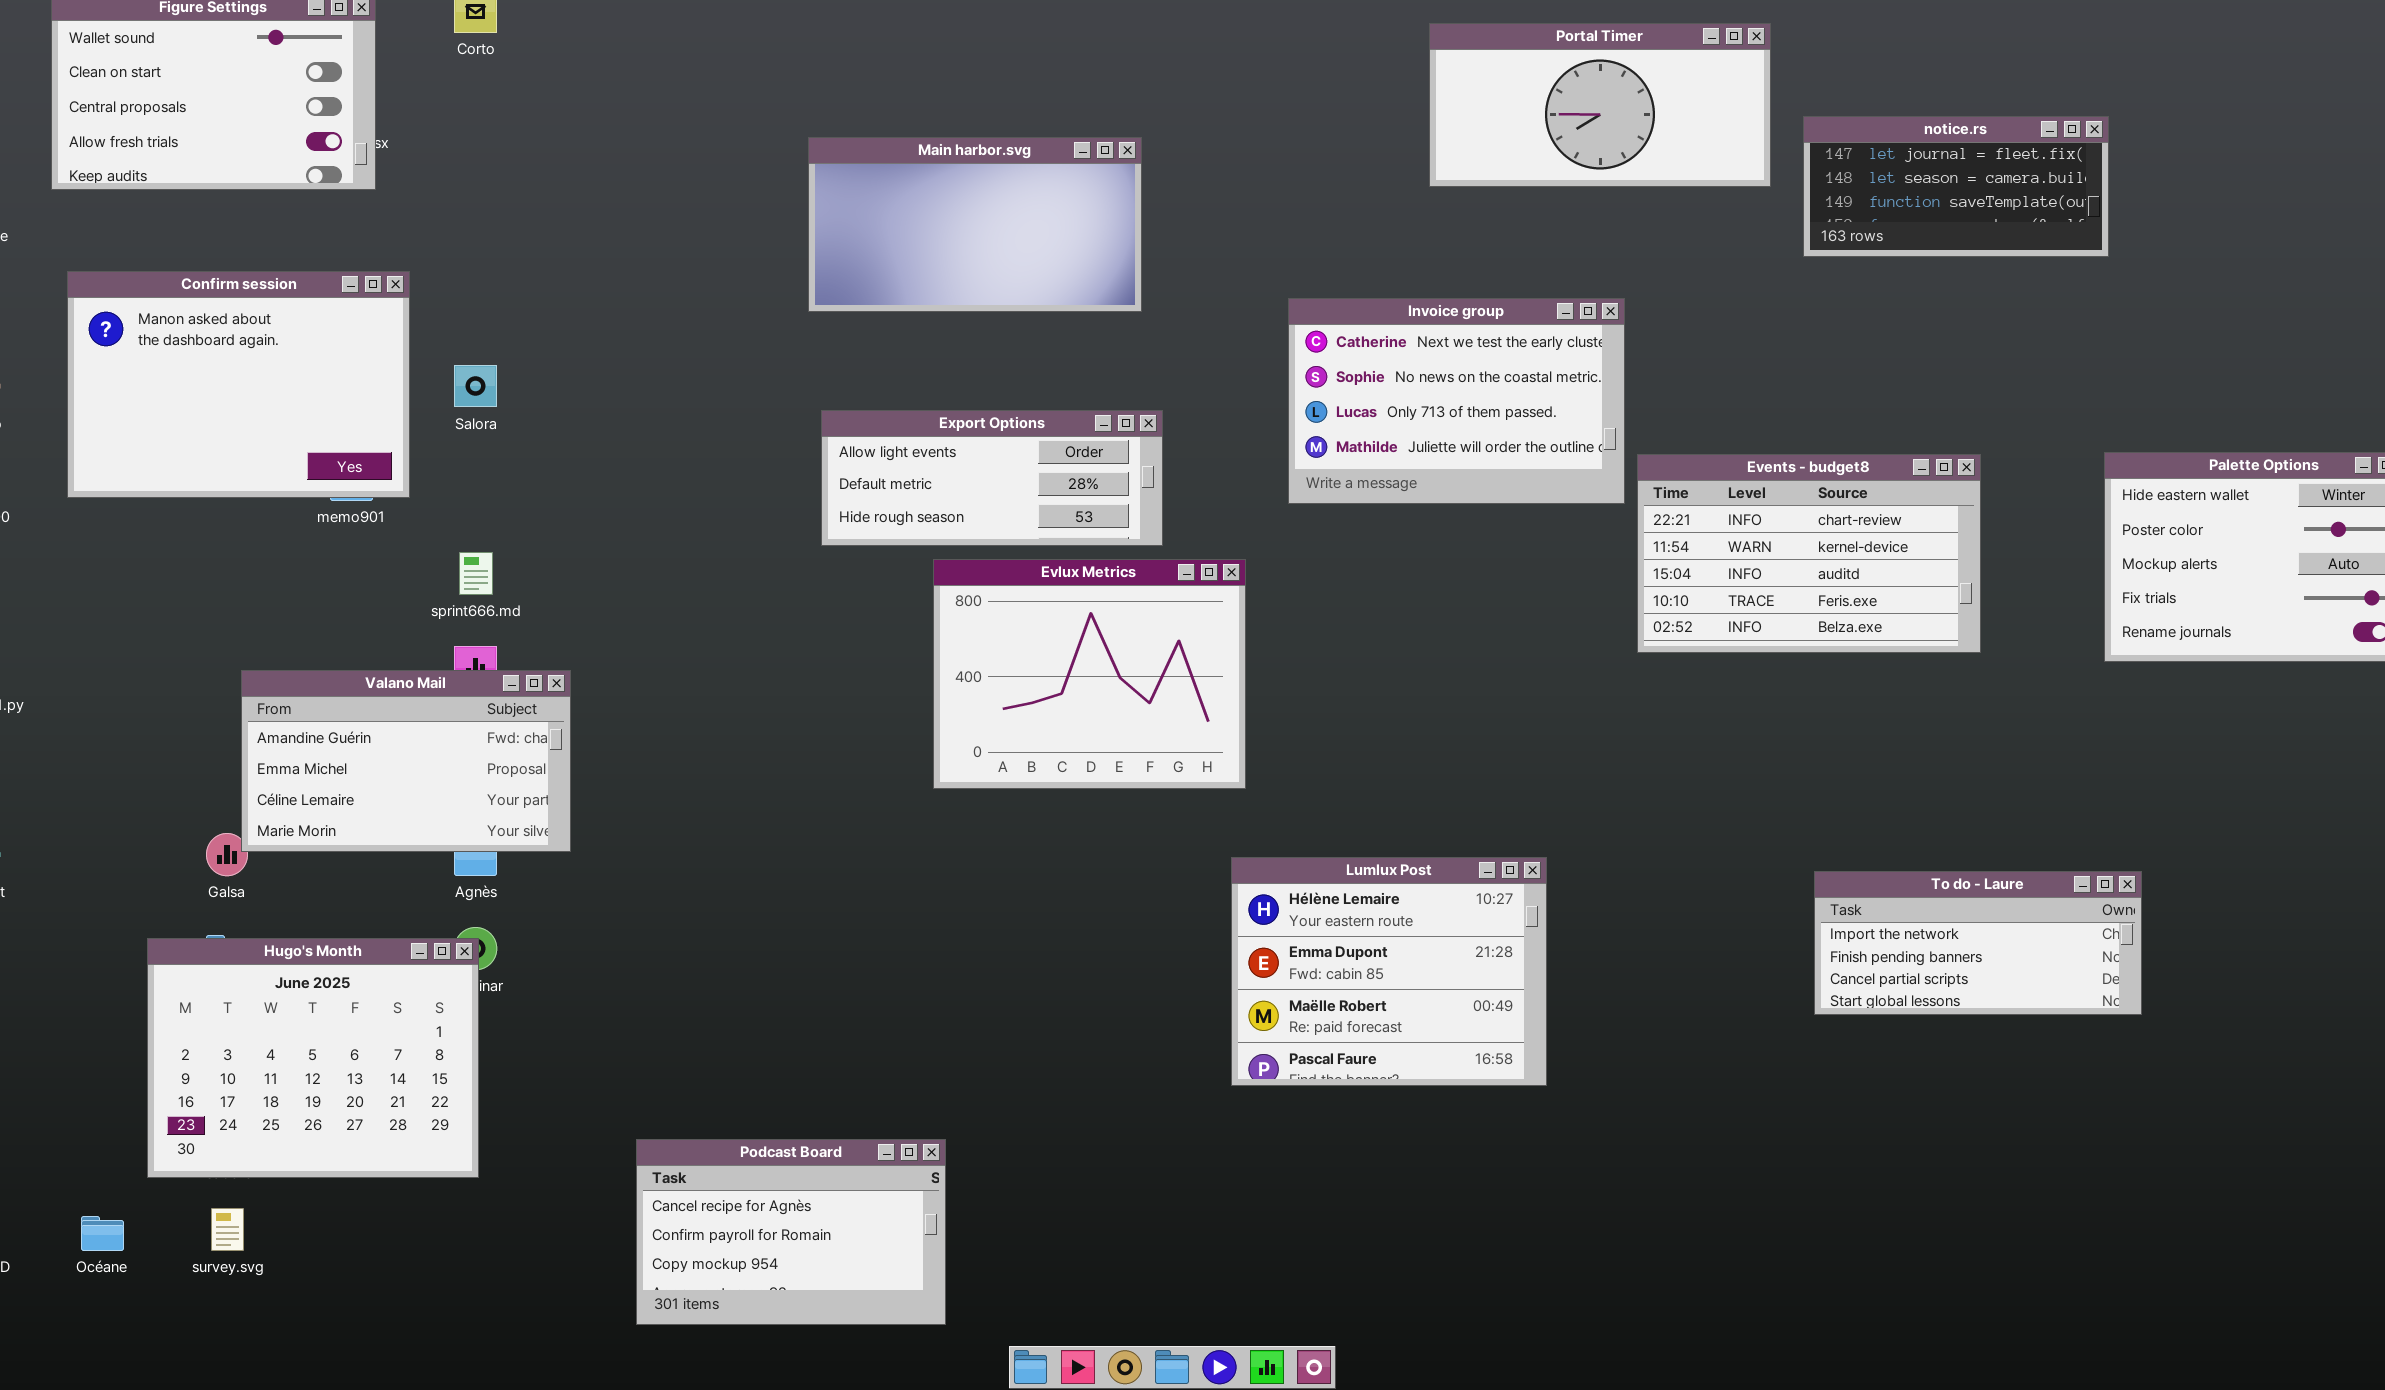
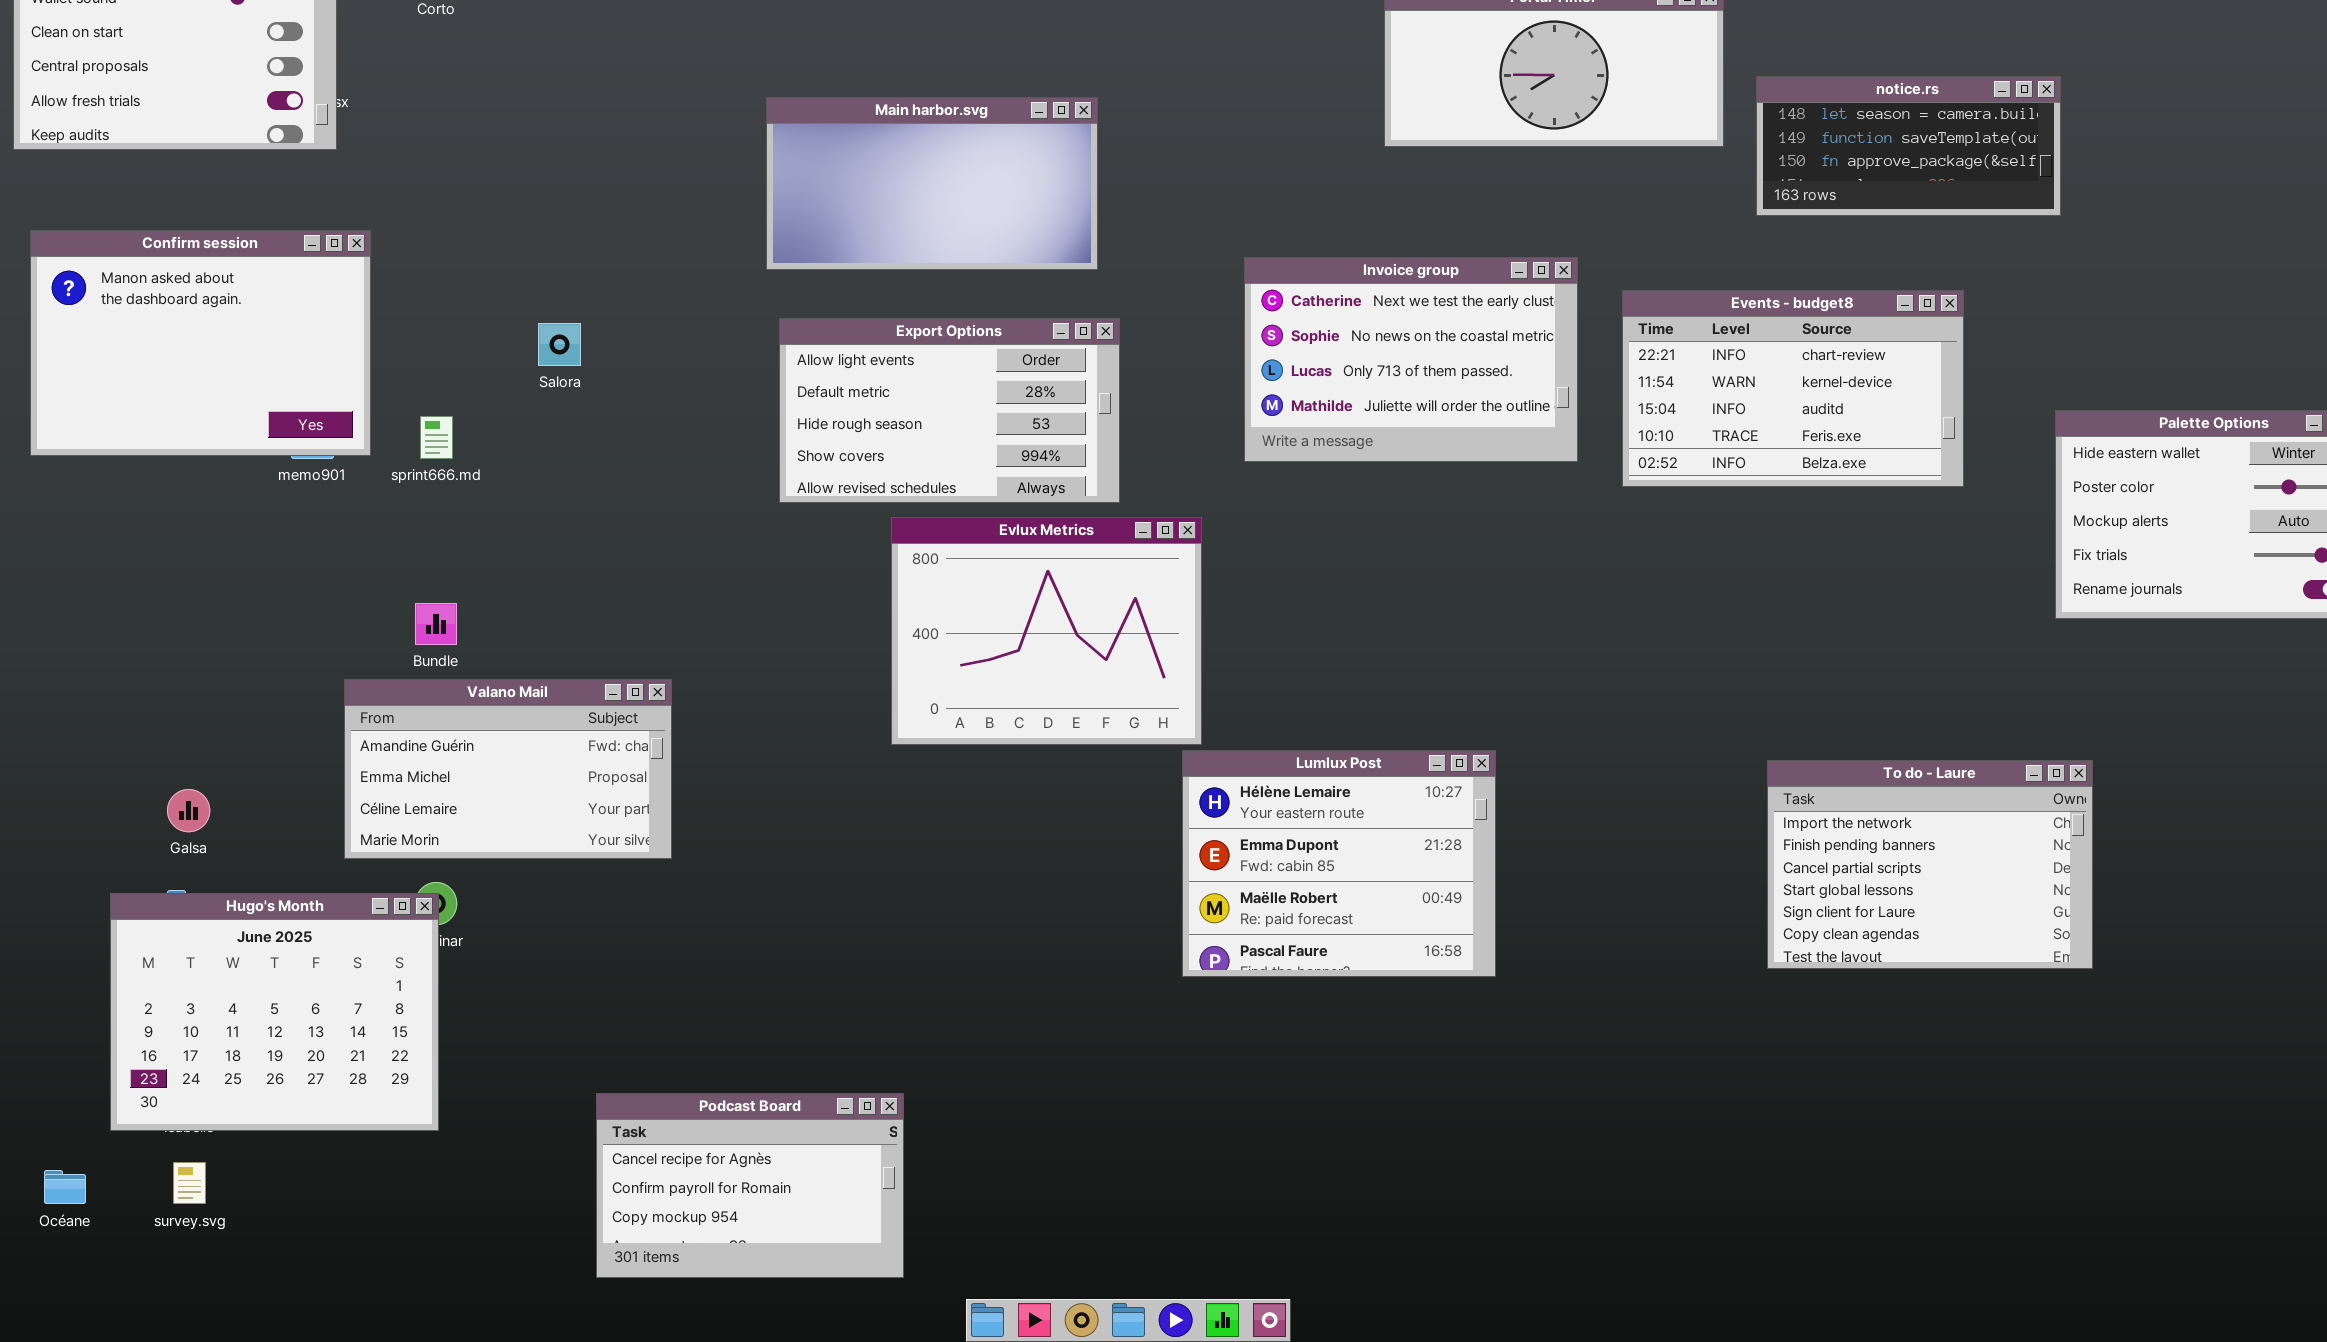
notice.rs: [1803,116,2109,257] -> [1756,76,2061,216], scrolled down 1 row
Salora: [454,365,497,407] -> [538,323,581,366], moved
Export Options: [821,410,1163,546] -> [779,318,1120,503], resized
Events - budget8: [1637,454,1981,653] -> [1622,290,1964,487], moved
sprint666.md: [459,552,493,595] -> [420,416,453,459], moved
Valano Mail: [241,670,571,852] -> [344,679,672,859], moved
Lumlux Post: [1231,857,1547,1086] -> [1182,750,1496,977], moved
To do - Laure: [1814,871,2142,1015] -> [1767,760,2093,969], resized

